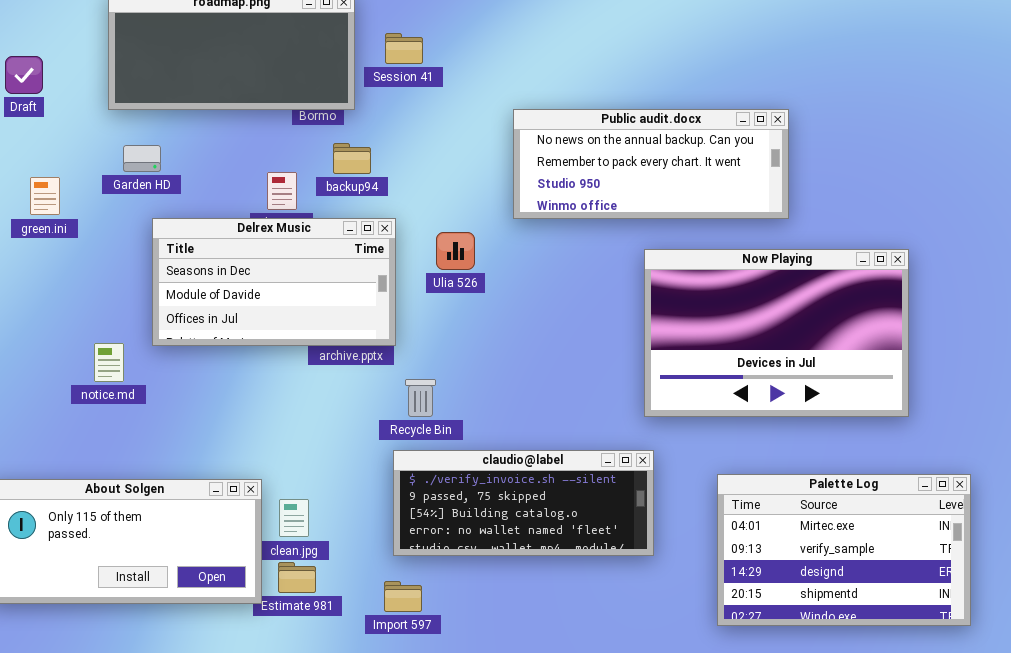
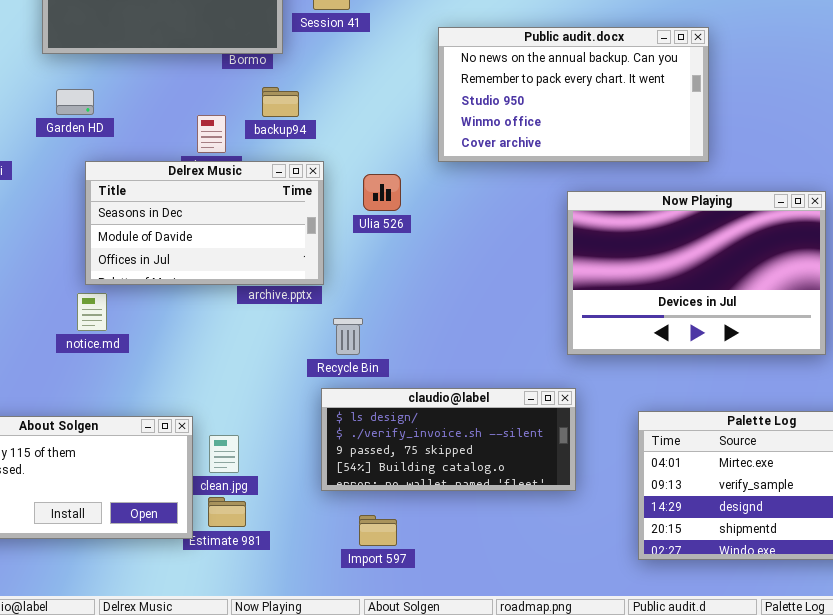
Public audit.docx: [513,109,789,219] -> [438,27,709,162], resized
notice.md: [94,343,124,382] -> [77,293,107,331], moved
claudio@label: [393,450,654,556] -> [321,388,576,491], scrolled up 1 row
Import 597: [384,581,422,612] -> [359,515,397,546], moved

